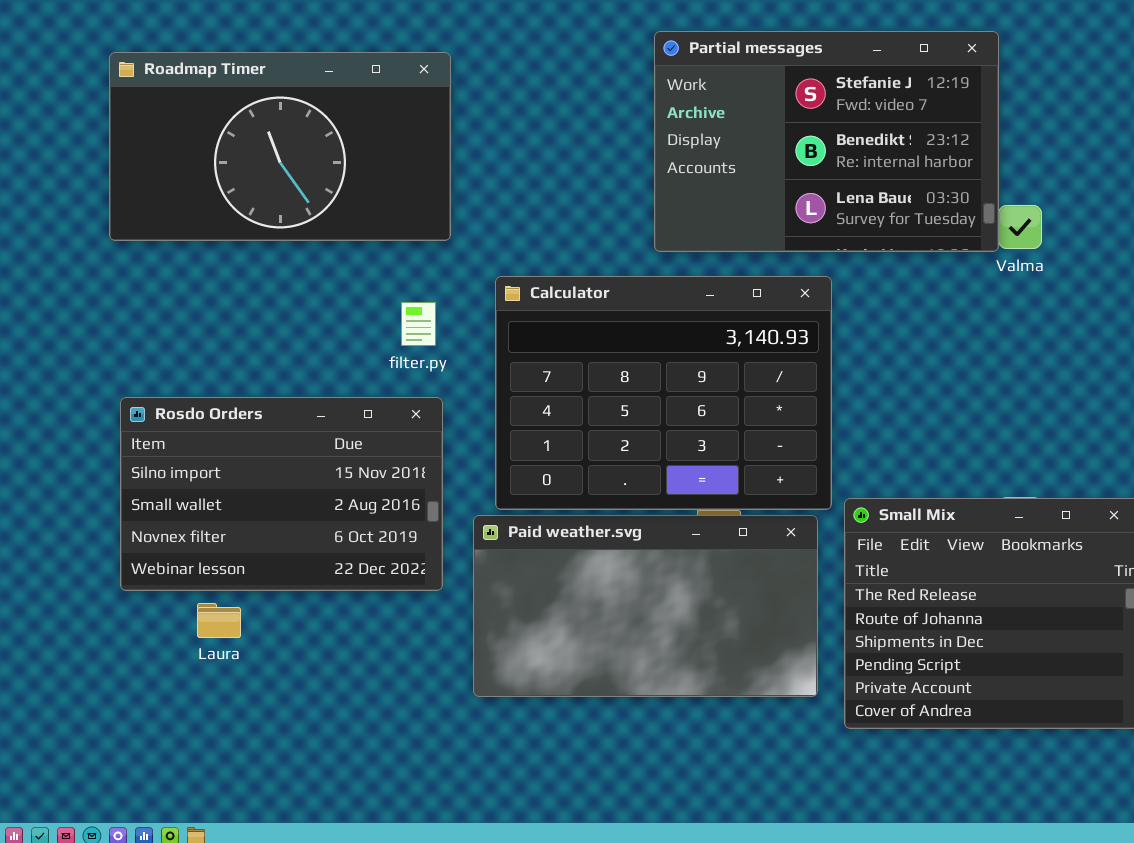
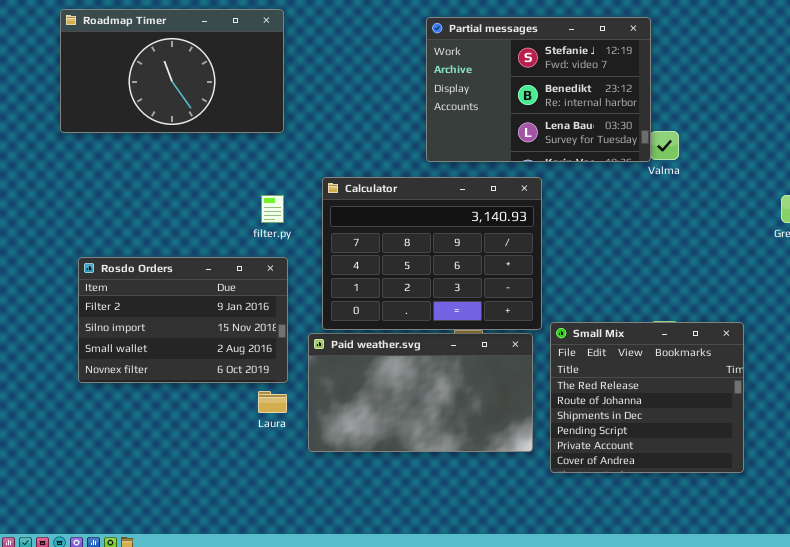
Roadmap Timer: [109,52,451,241] -> [60,9,284,133], moved
Rosdo Orders: [120,397,443,591] -> [78,257,288,383], scrolled up 1 row
Laura: [197,603,241,638] -> [258,391,287,413], moved

